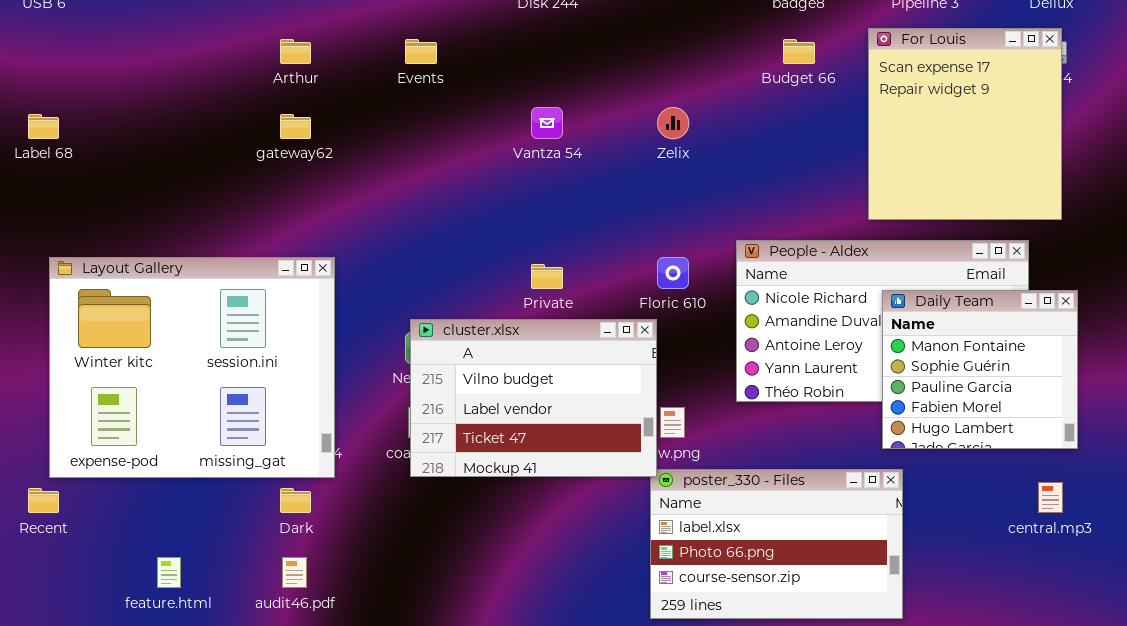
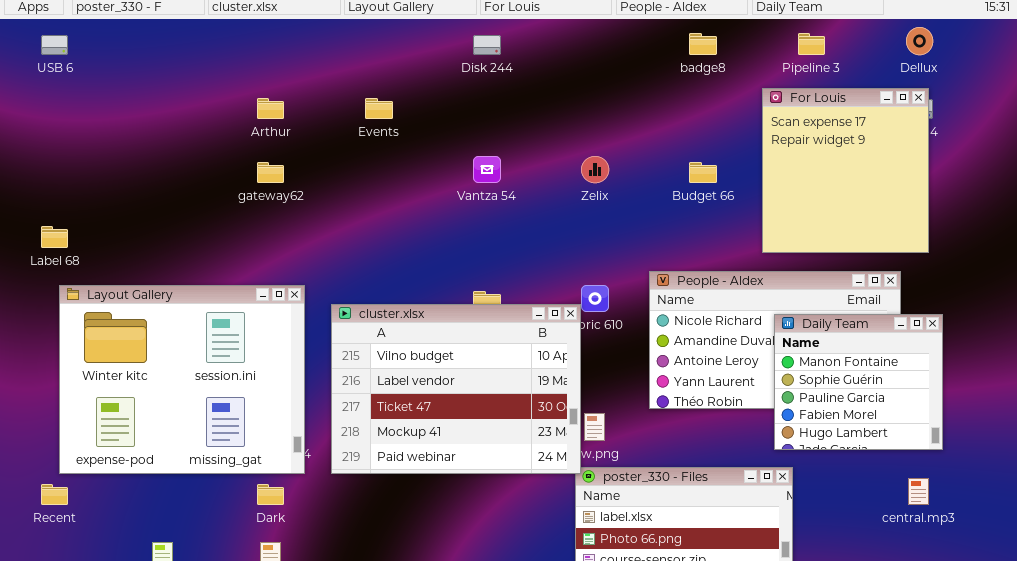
Budget 66: [783,39,815,64] -> [689,162,717,183], moved
Label 68: [28,114,59,139] -> [41,226,68,248], moved
cluster.xlsx: [410,319,657,477] -> [331,304,581,474], resized

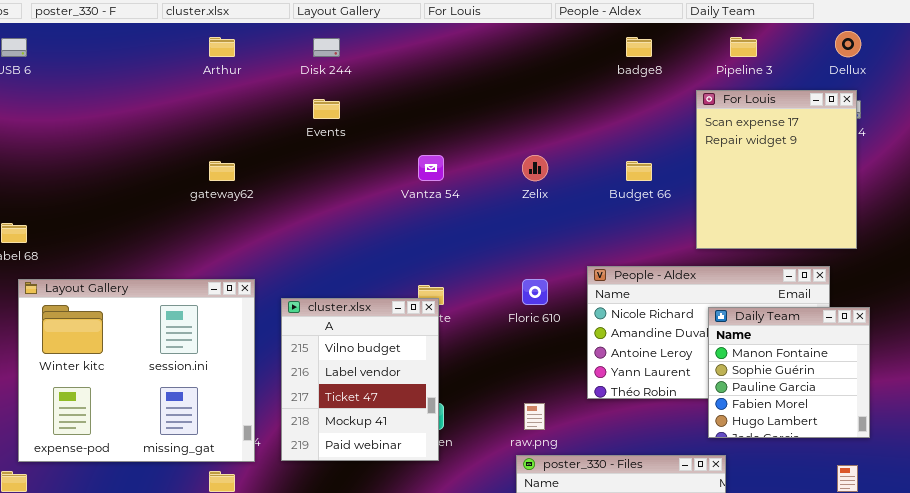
Disk 244: [473,35,501,55] -> [313,38,340,57], moved
Arthur: [257,98,284,119] -> [209,37,235,57], moved
cluster.xlsx: [331,304,581,474] -> [281,298,439,461], resized

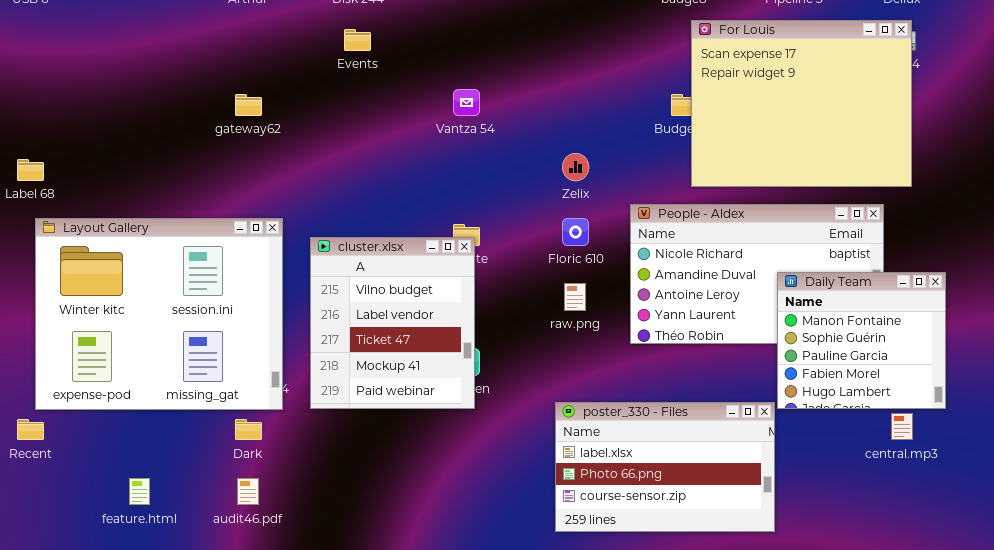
For Louis: [696,90,857,249] -> [691,20,912,187], resized
Zelix: [522,155,548,181] -> [562,153,589,181], moved
Daily Team: [708,307,870,438] -> [777,272,946,409], moved
raw.png: [524,403,545,430] -> [564,283,586,311], moved

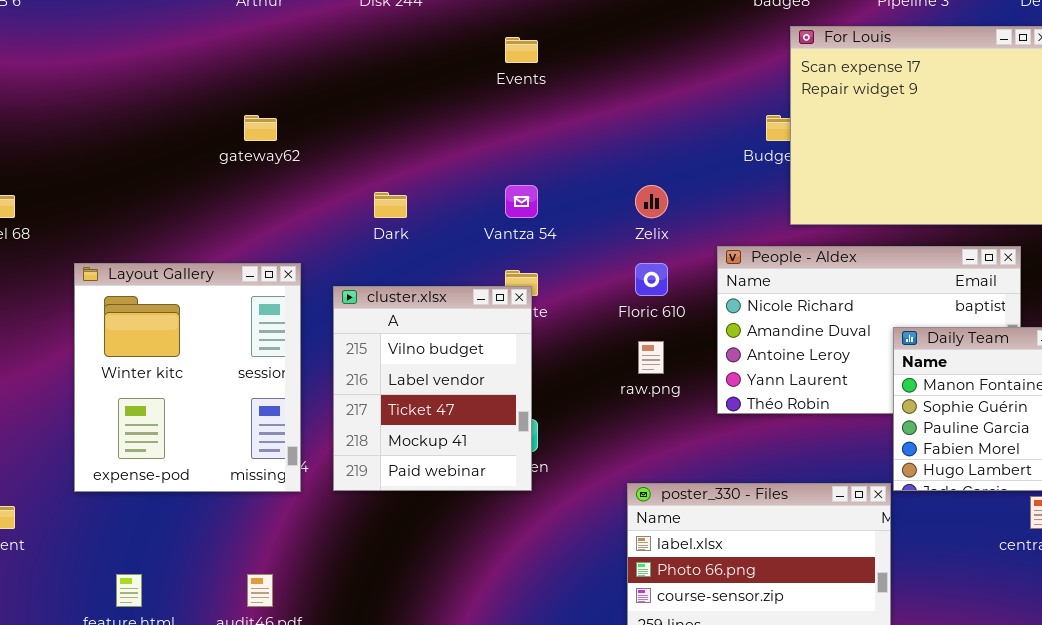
Events: [344,29,371,51] -> [505,37,538,63], moved
Vantza 54: [453,89,480,116] -> [505,185,538,218], moved
Layout Gallery: [35,218,283,410] -> [74,263,301,492], resized
Dark: [235,419,262,440] -> [374,192,407,218], moved

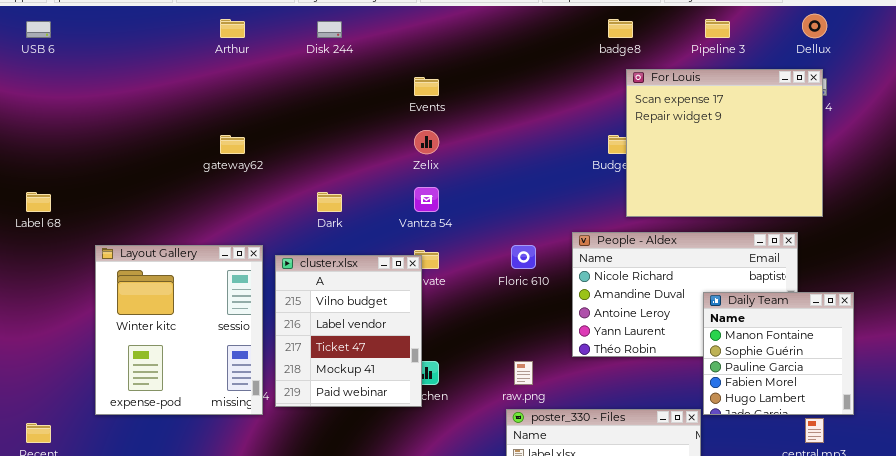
Zelix: [635,185,668,218] -> [414,130,439,154], moved
cluster.xlsx: [333,286,532,491] -> [275,255,422,407], moved
raw.png: [638,341,664,374] -> [514,361,533,385], moved

